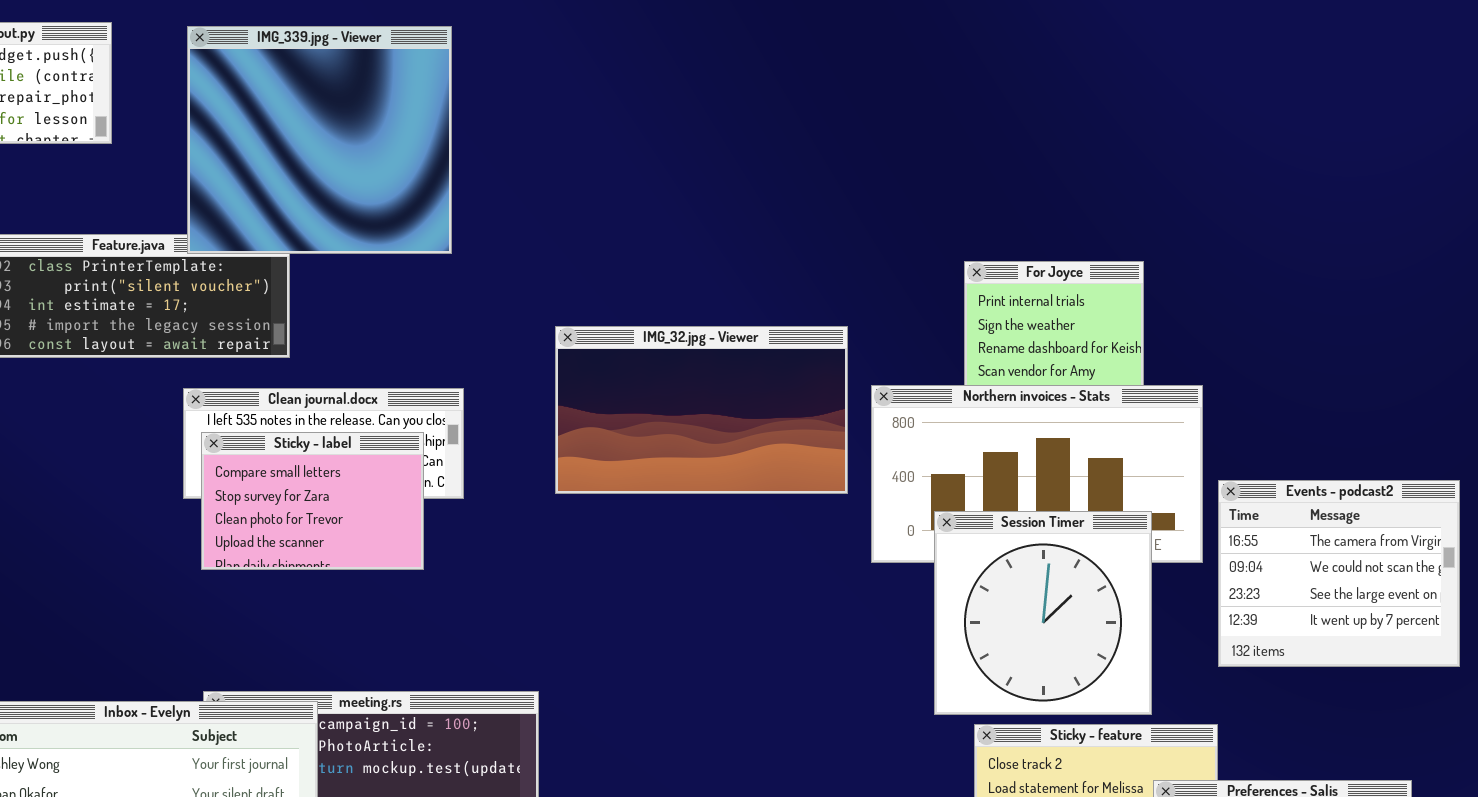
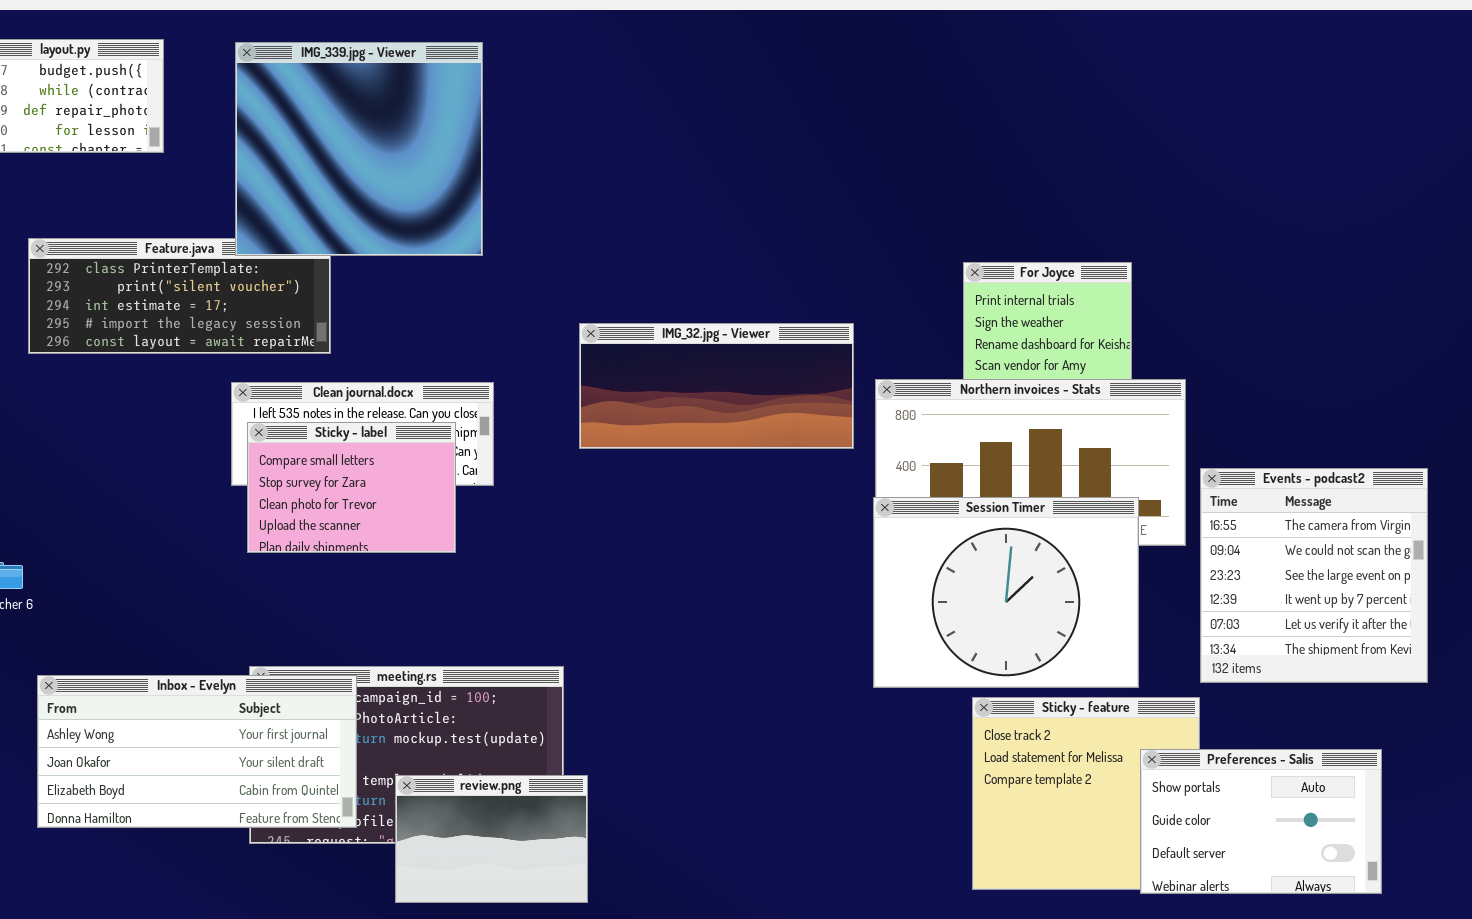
IMG_32.jpg - Viewer: [555,326,848,494] -> [579,323,854,449], resized
Events - podcast2: [1218,480,1460,667] -> [1200,468,1428,683], resized
Session Timer: [934,511,1152,715] -> [873,497,1139,688], resized

